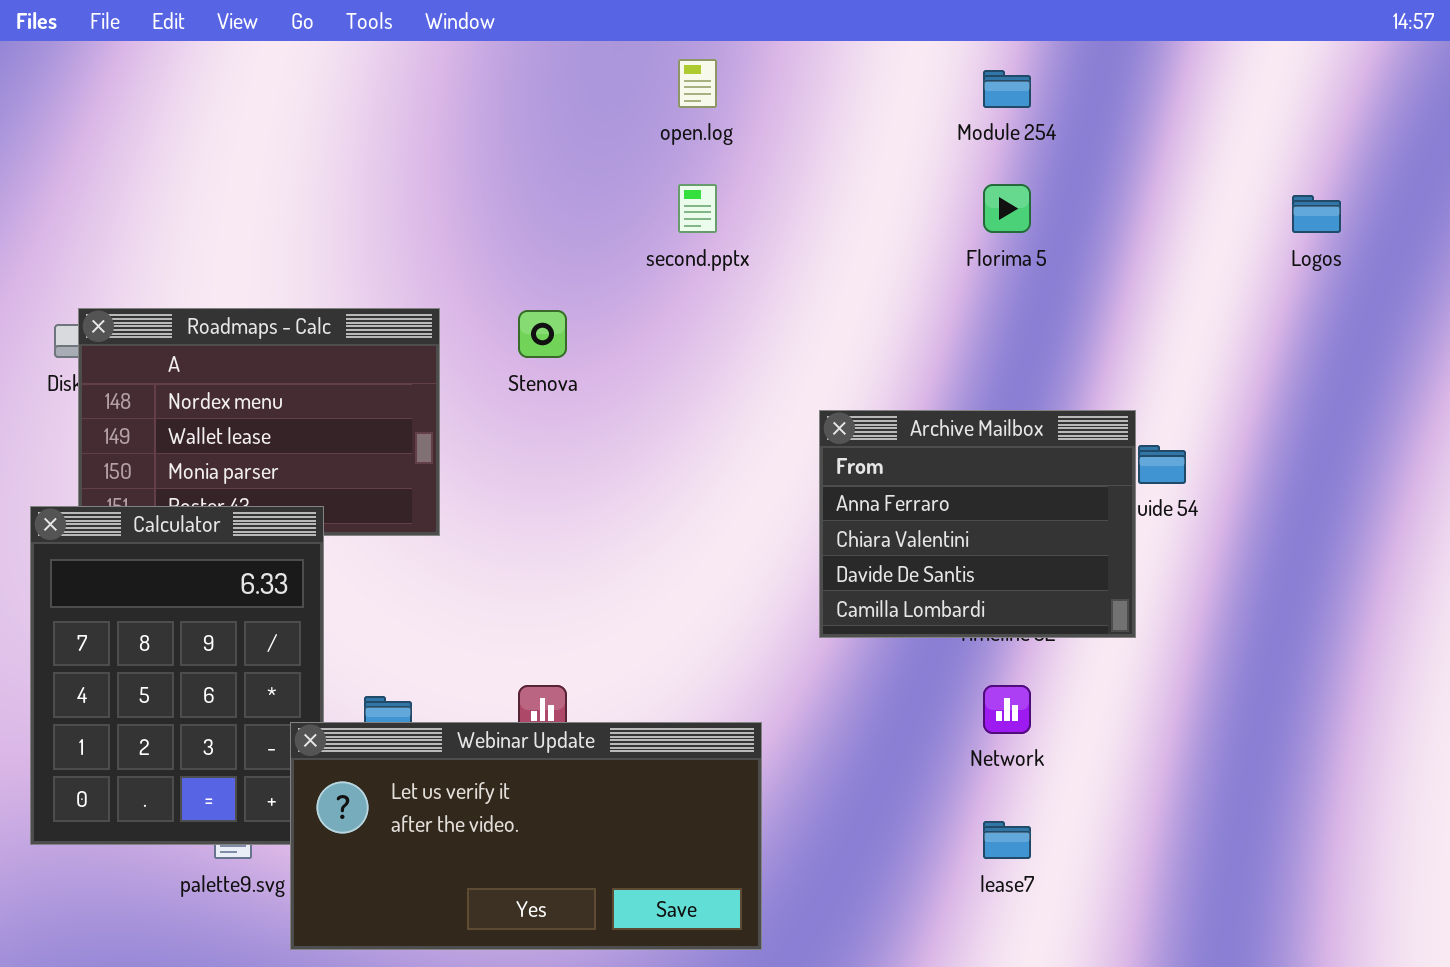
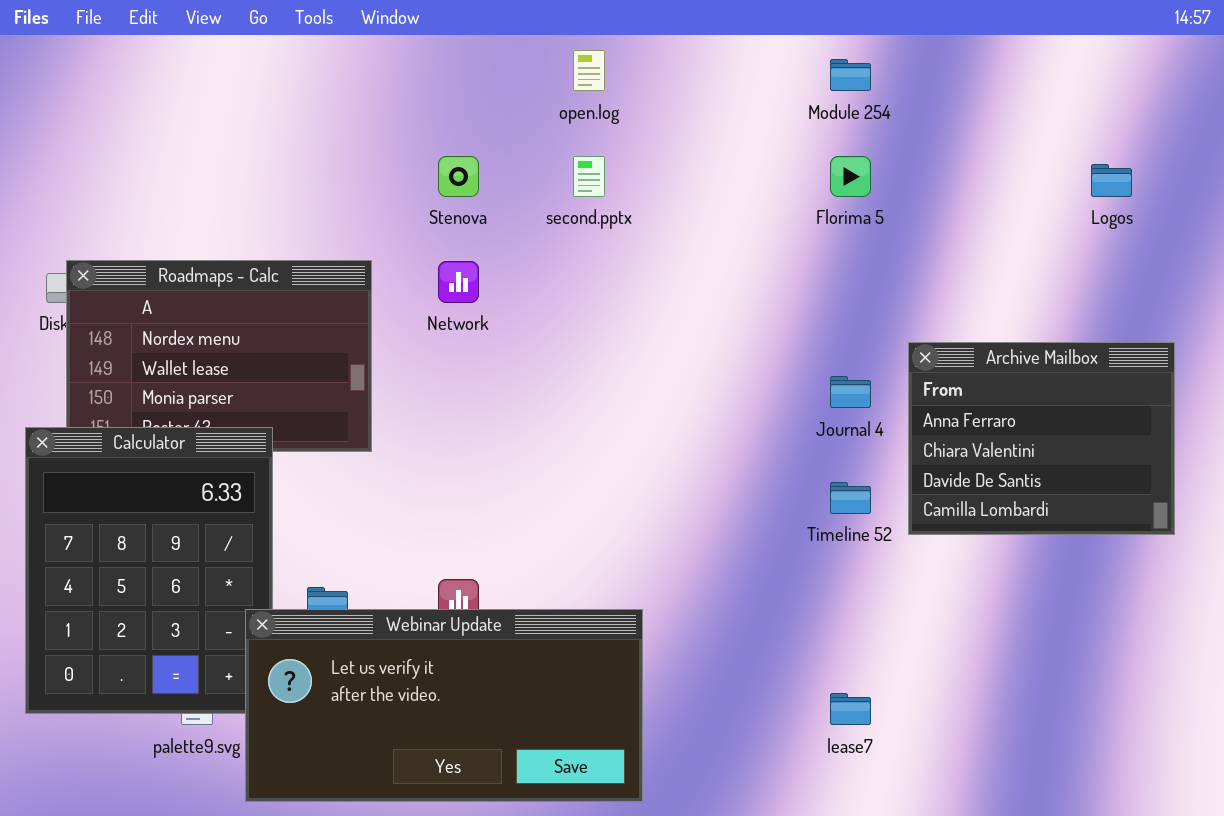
Stenova: [518,310,567,358] -> [438,156,479,197], moved
Archive Mailbox: [819,410,1136,638] -> [908,342,1175,535], moved
Network: [983,685,1031,734] -> [438,261,479,303], moved

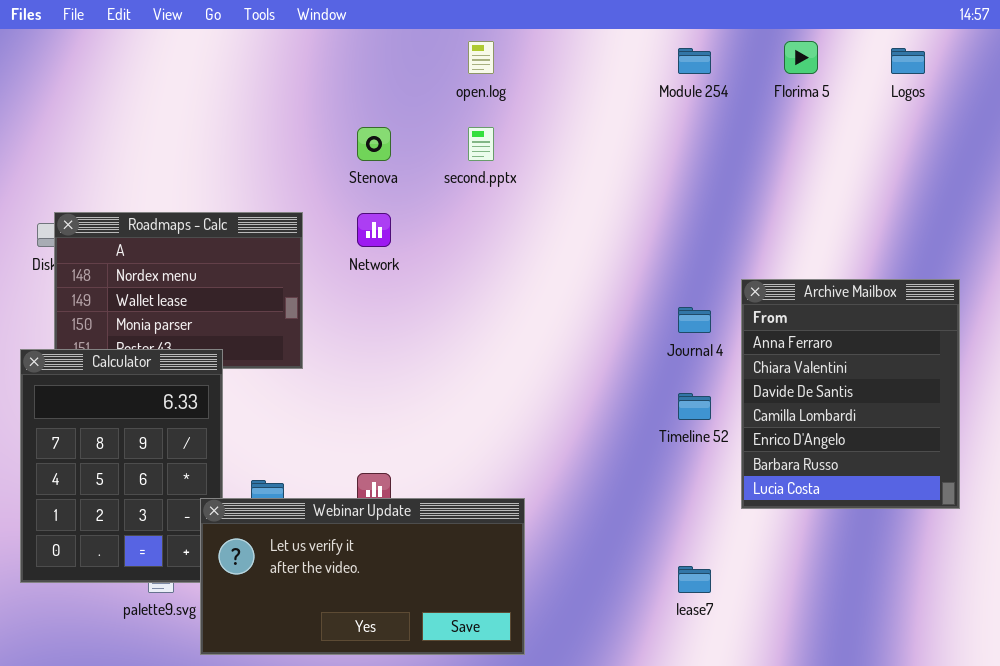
Florima 5: [830,156,871,197] -> [784,41,818,74], moved
Logos: [1091,164,1132,197] -> [891,48,925,74], moved
Archive Mailbox: [908,342,1175,535] -> [741,279,960,509], resized

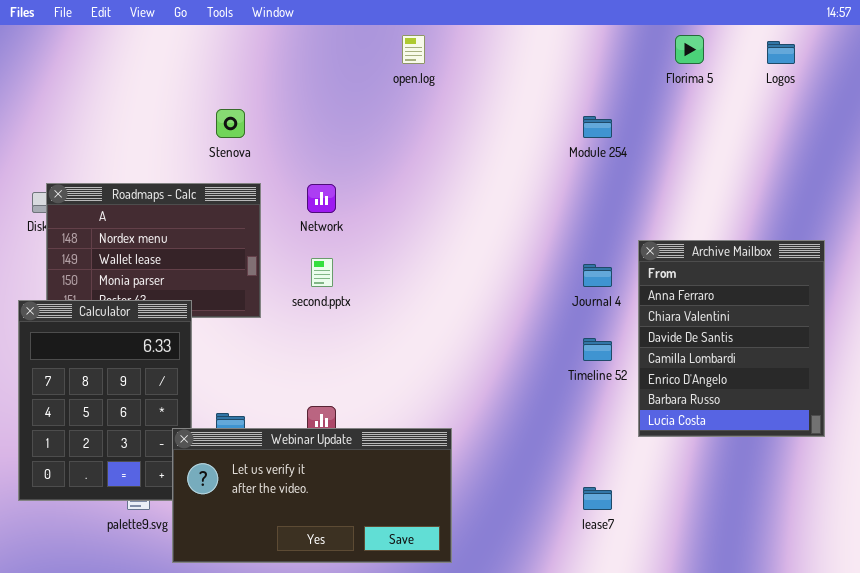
Module 254: [678,48,711,74] -> [583,116,612,138], moved
Stenova: [357,127,391,161] -> [216,109,245,138], moved
second.pptx: [468,127,494,161] -> [311,258,333,287], moved

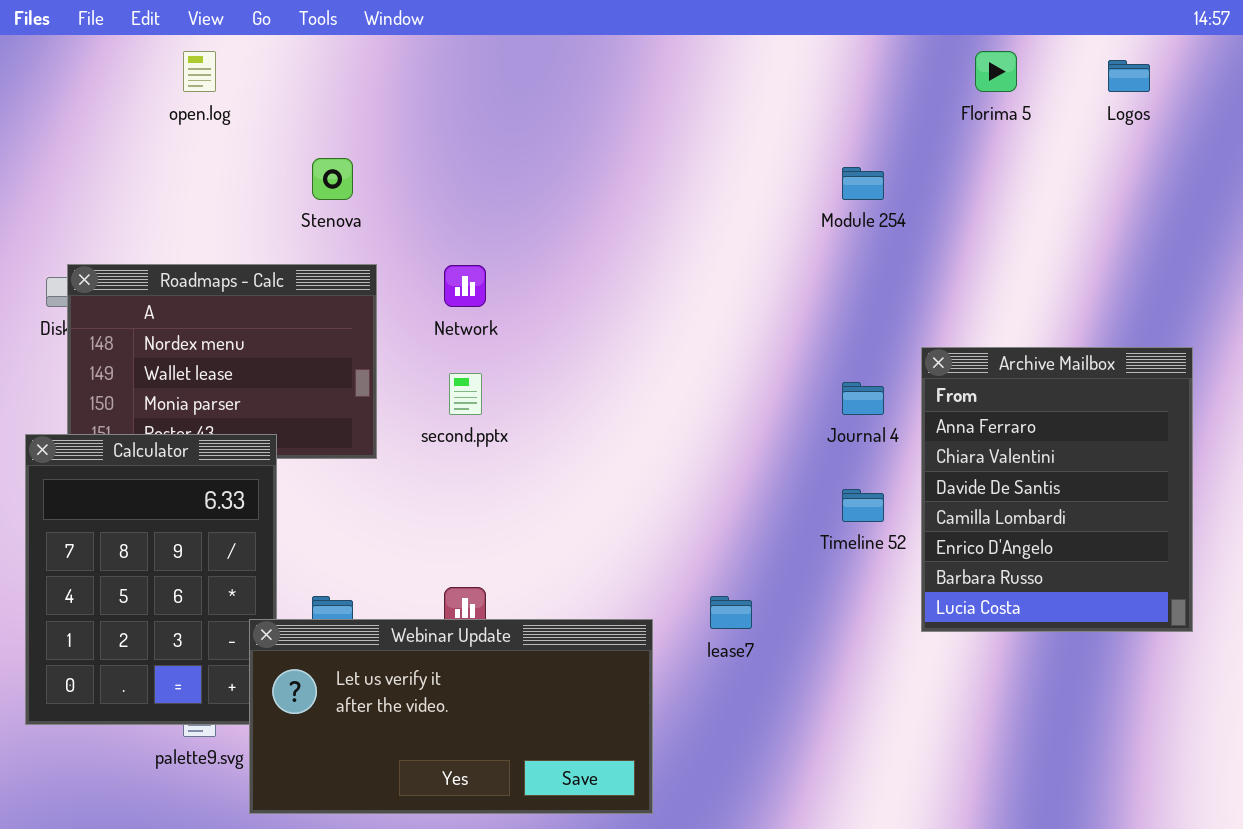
open.log: [402,35,425,64] -> [183,51,216,92], moved
lease7: [583,487,612,510] -> [710,596,752,629], moved

